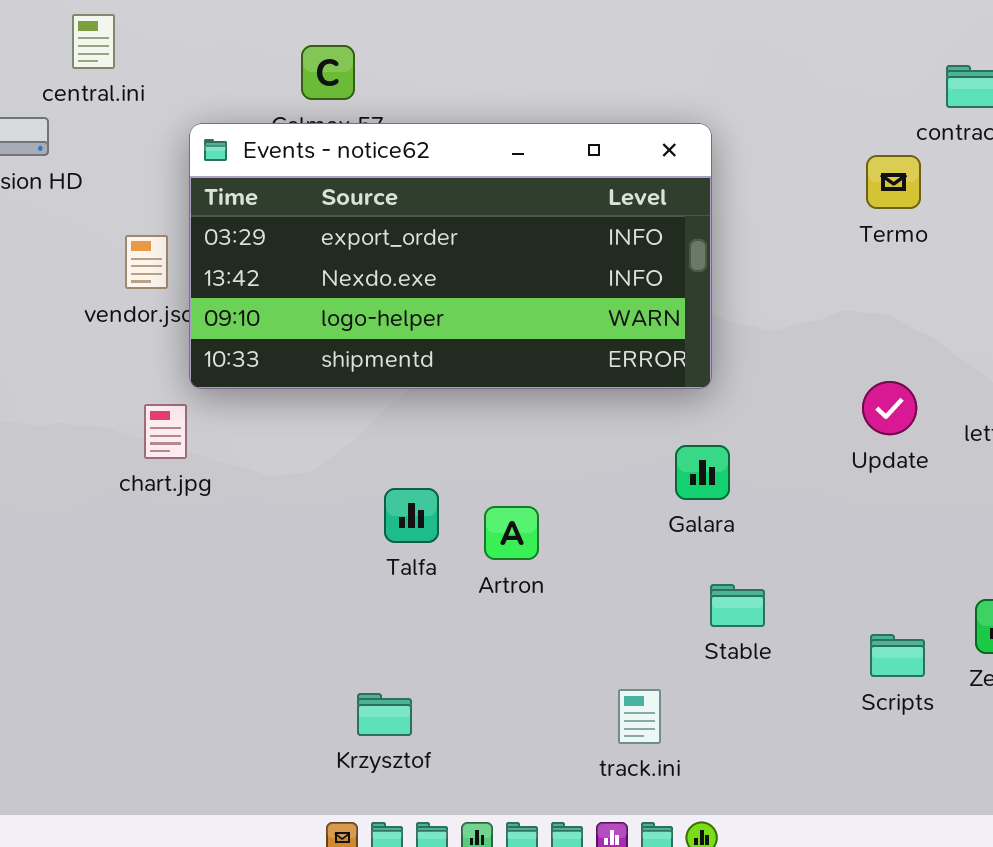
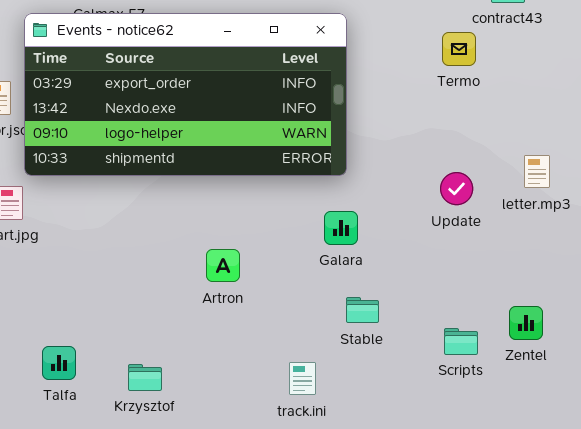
Talfa: [384,488,439,543] -> [42,346,76,380], moved

